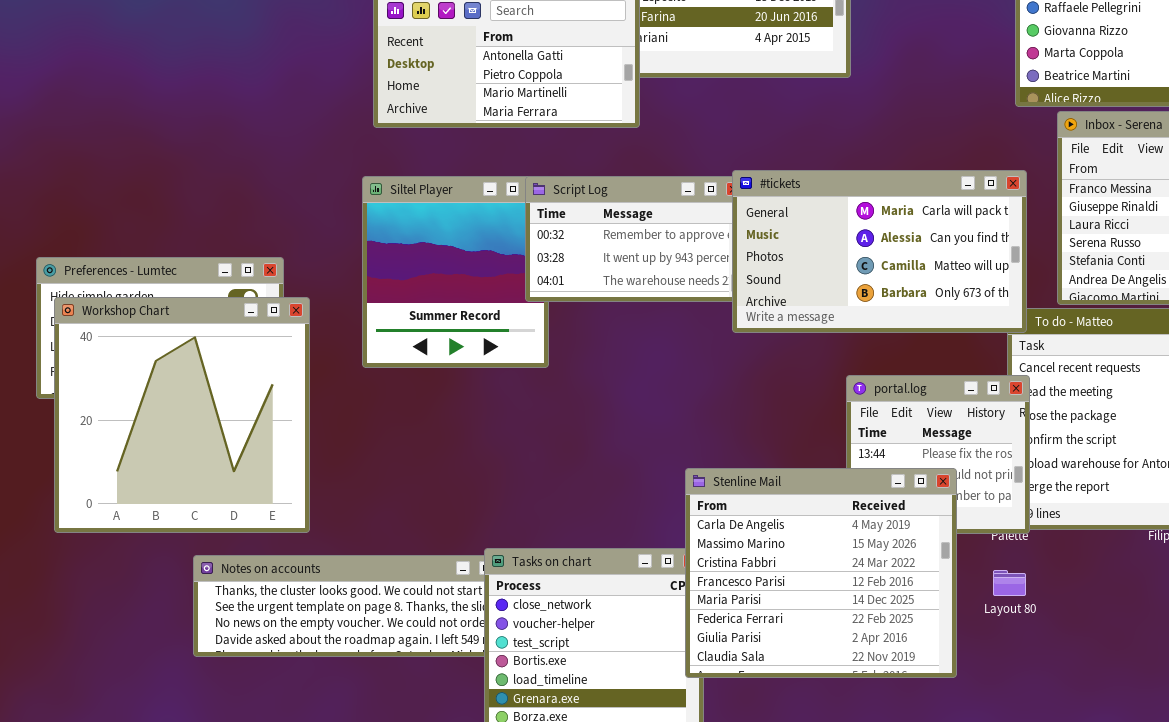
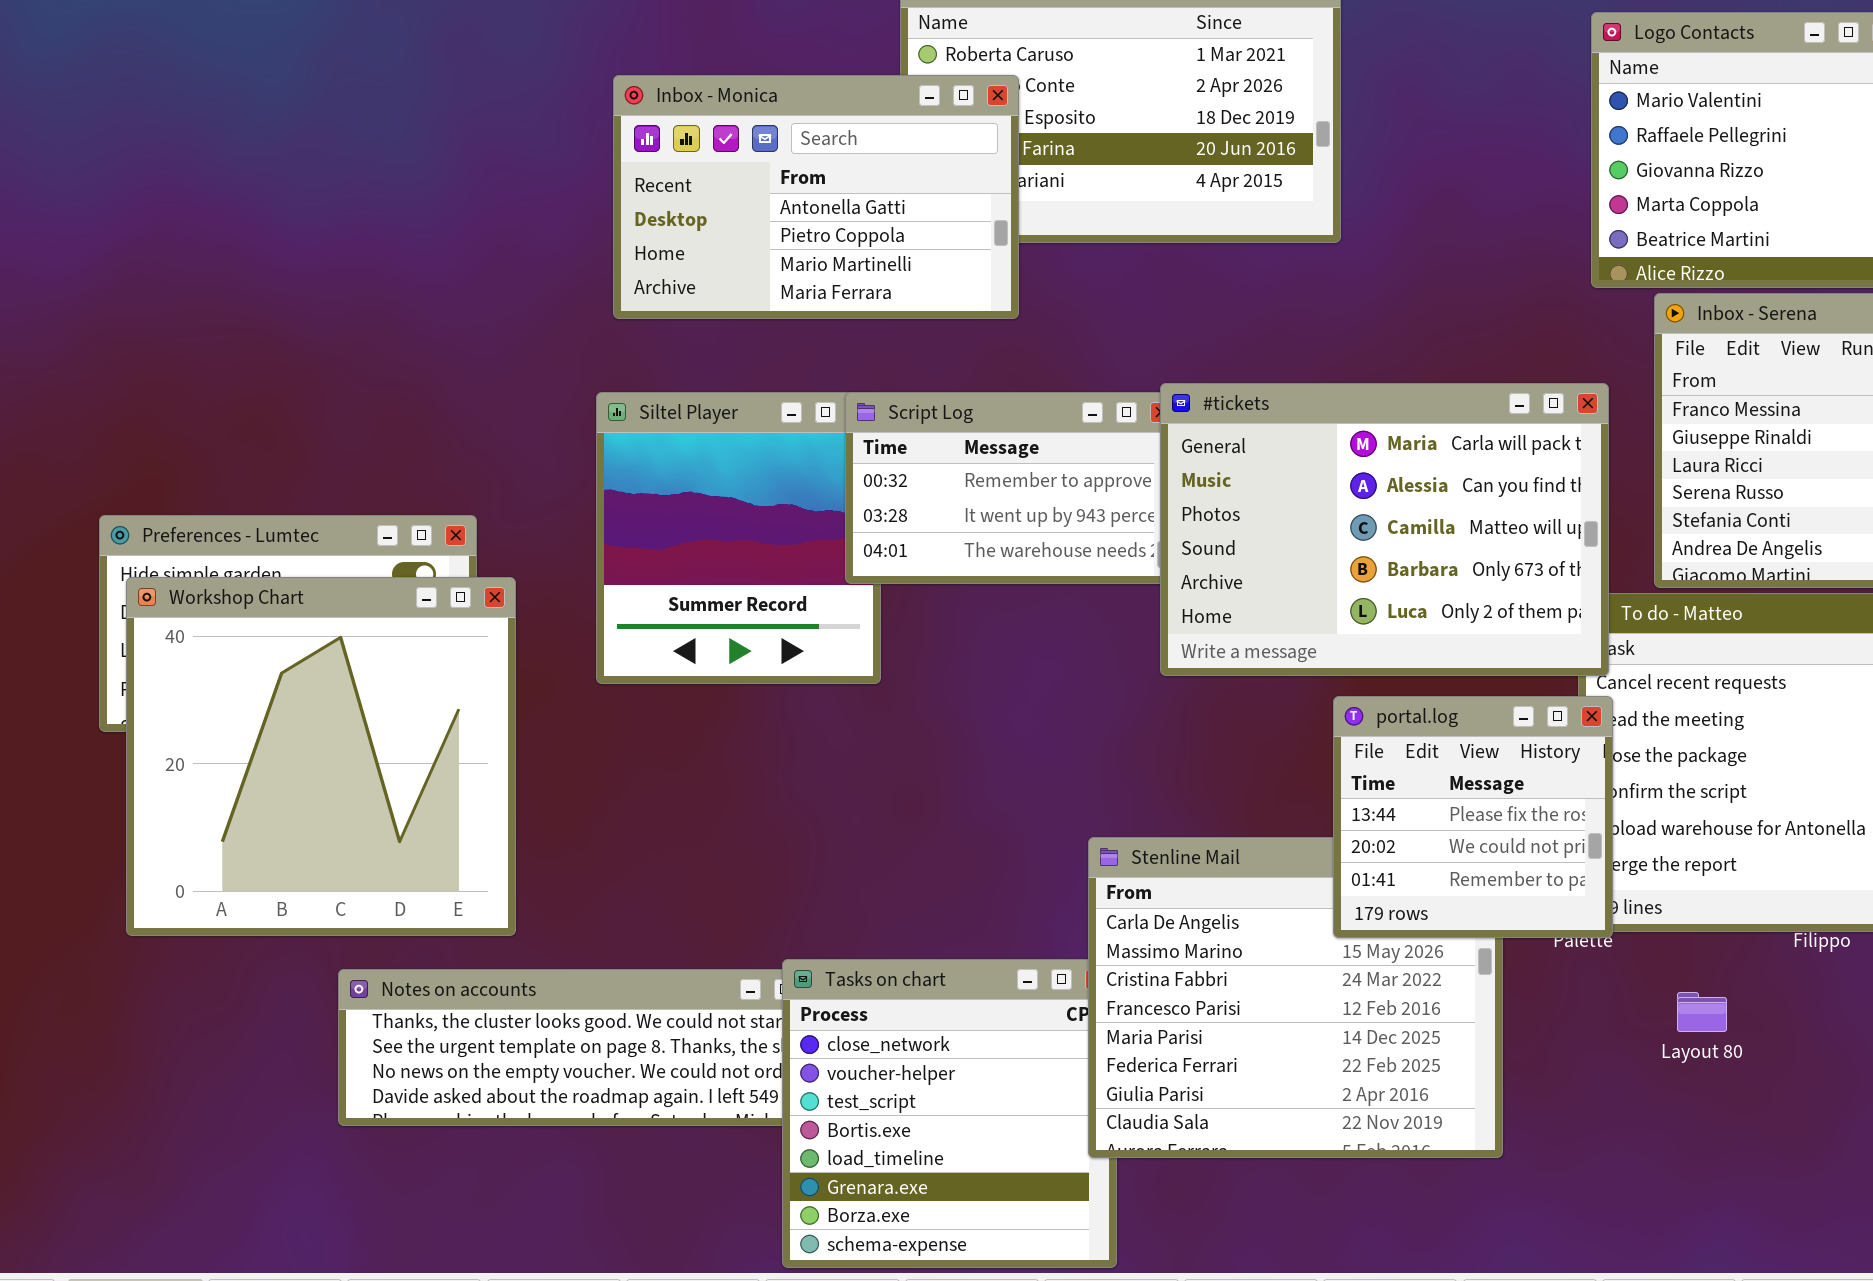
#tickets: [732,170,1027,333] -> [1160,383,1609,676], resized
portal.log: [846,375,1030,534] -> [1333,696,1613,938], raised
Layout 80: [993,570,1026,596] -> [1677,992,1727,1032], moved

